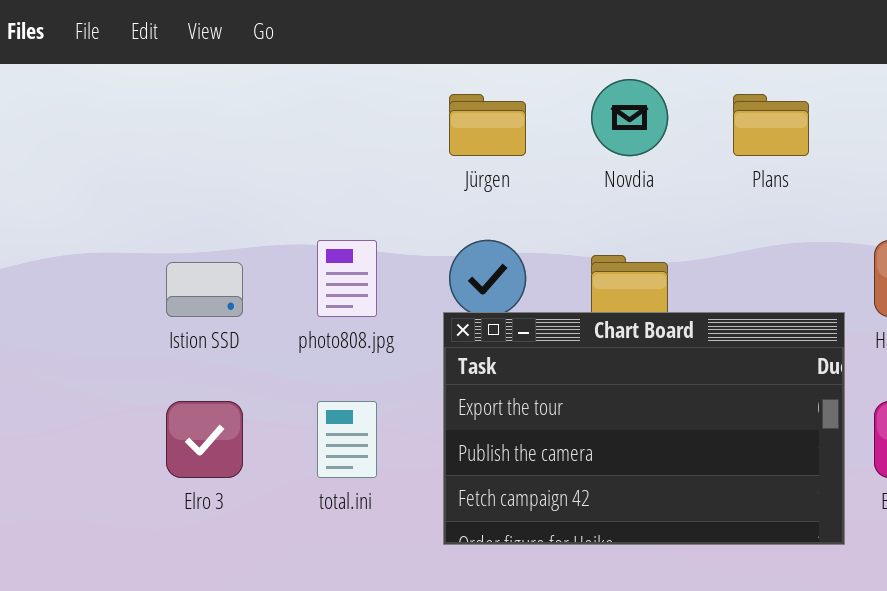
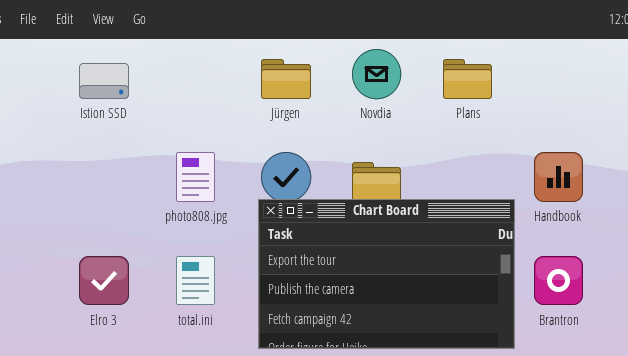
Istion SSD: [166,262,243,317] -> [79,63,129,99], moved

